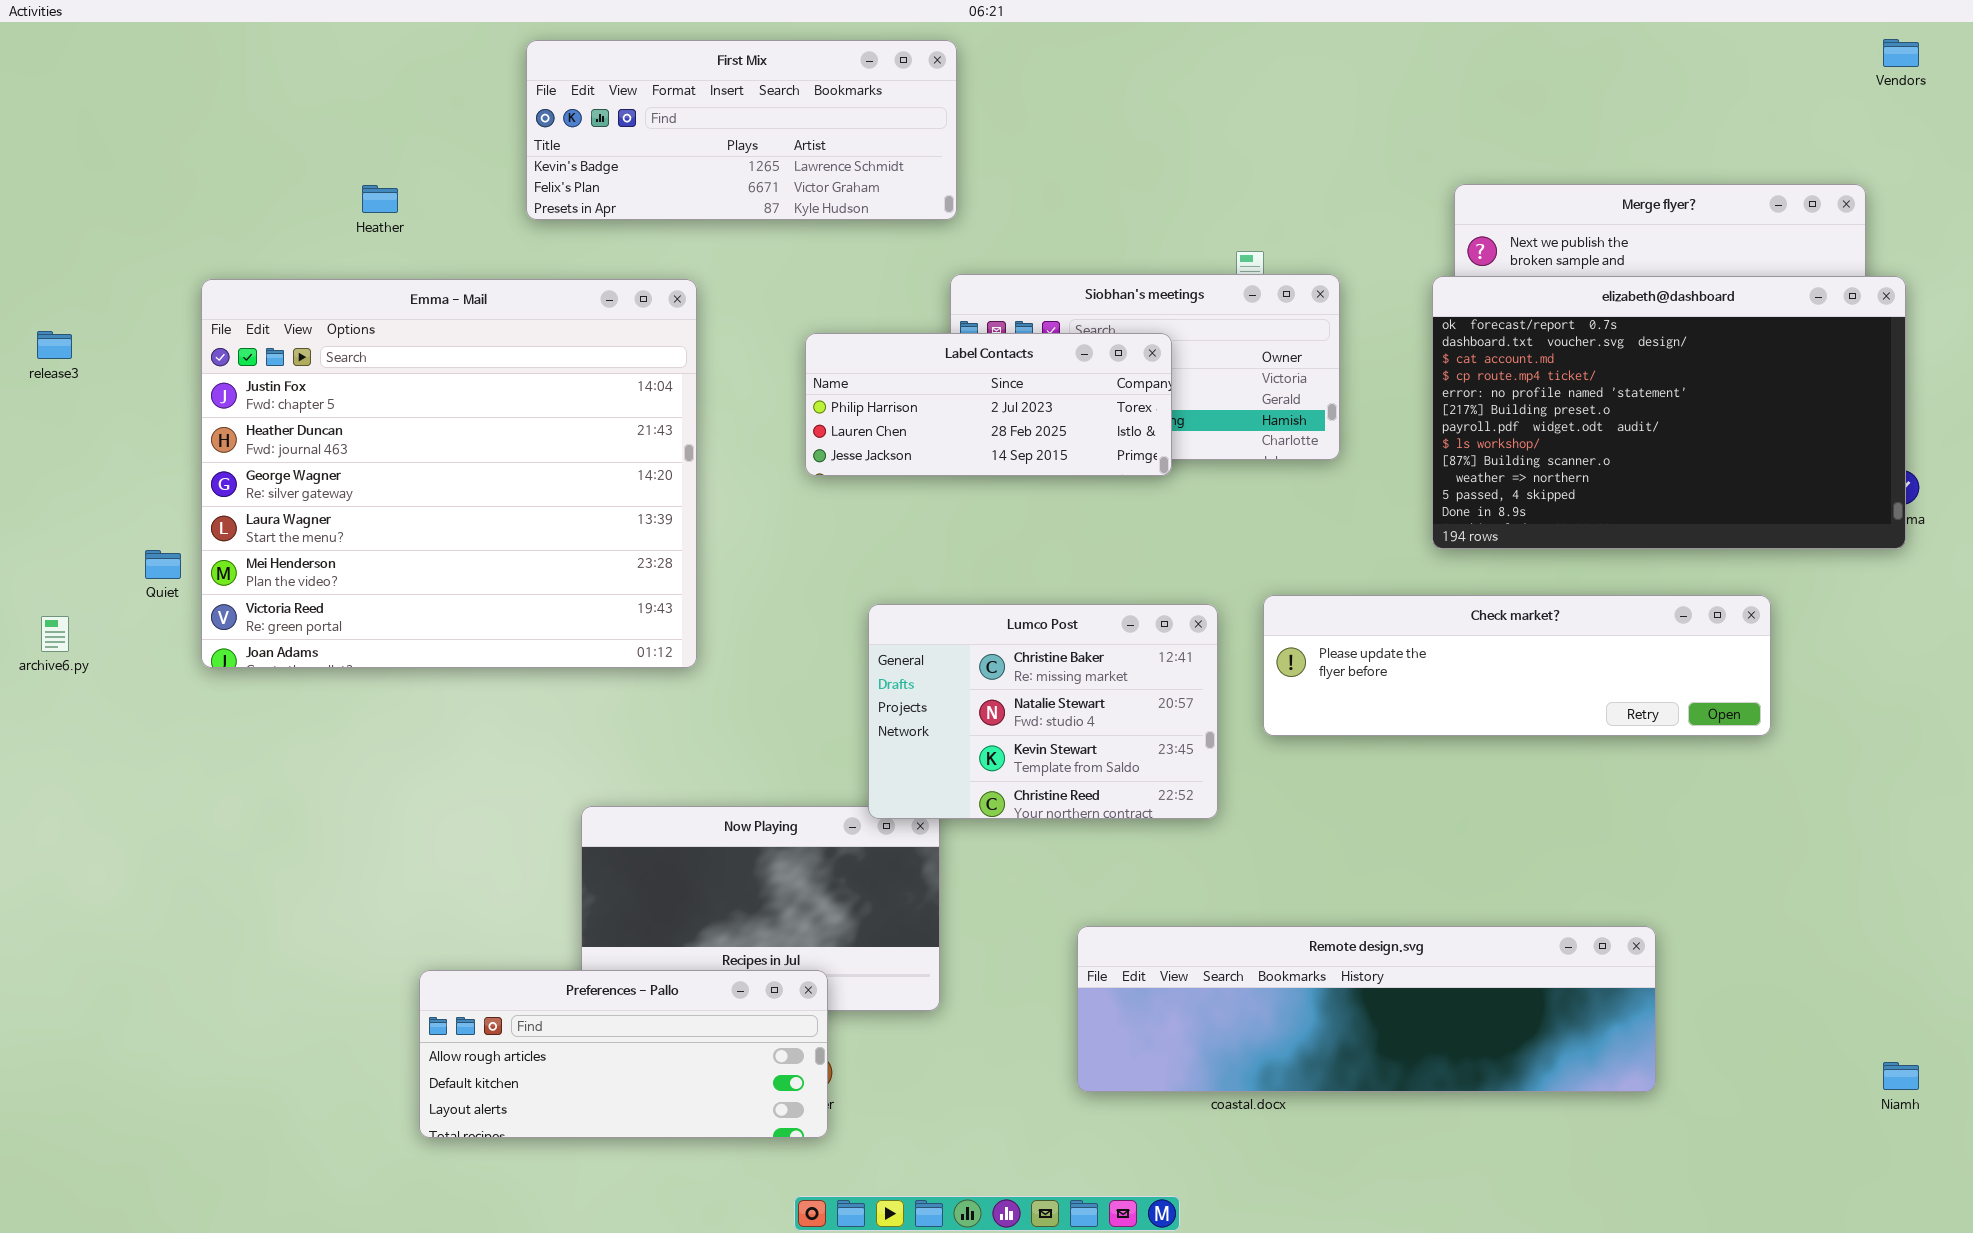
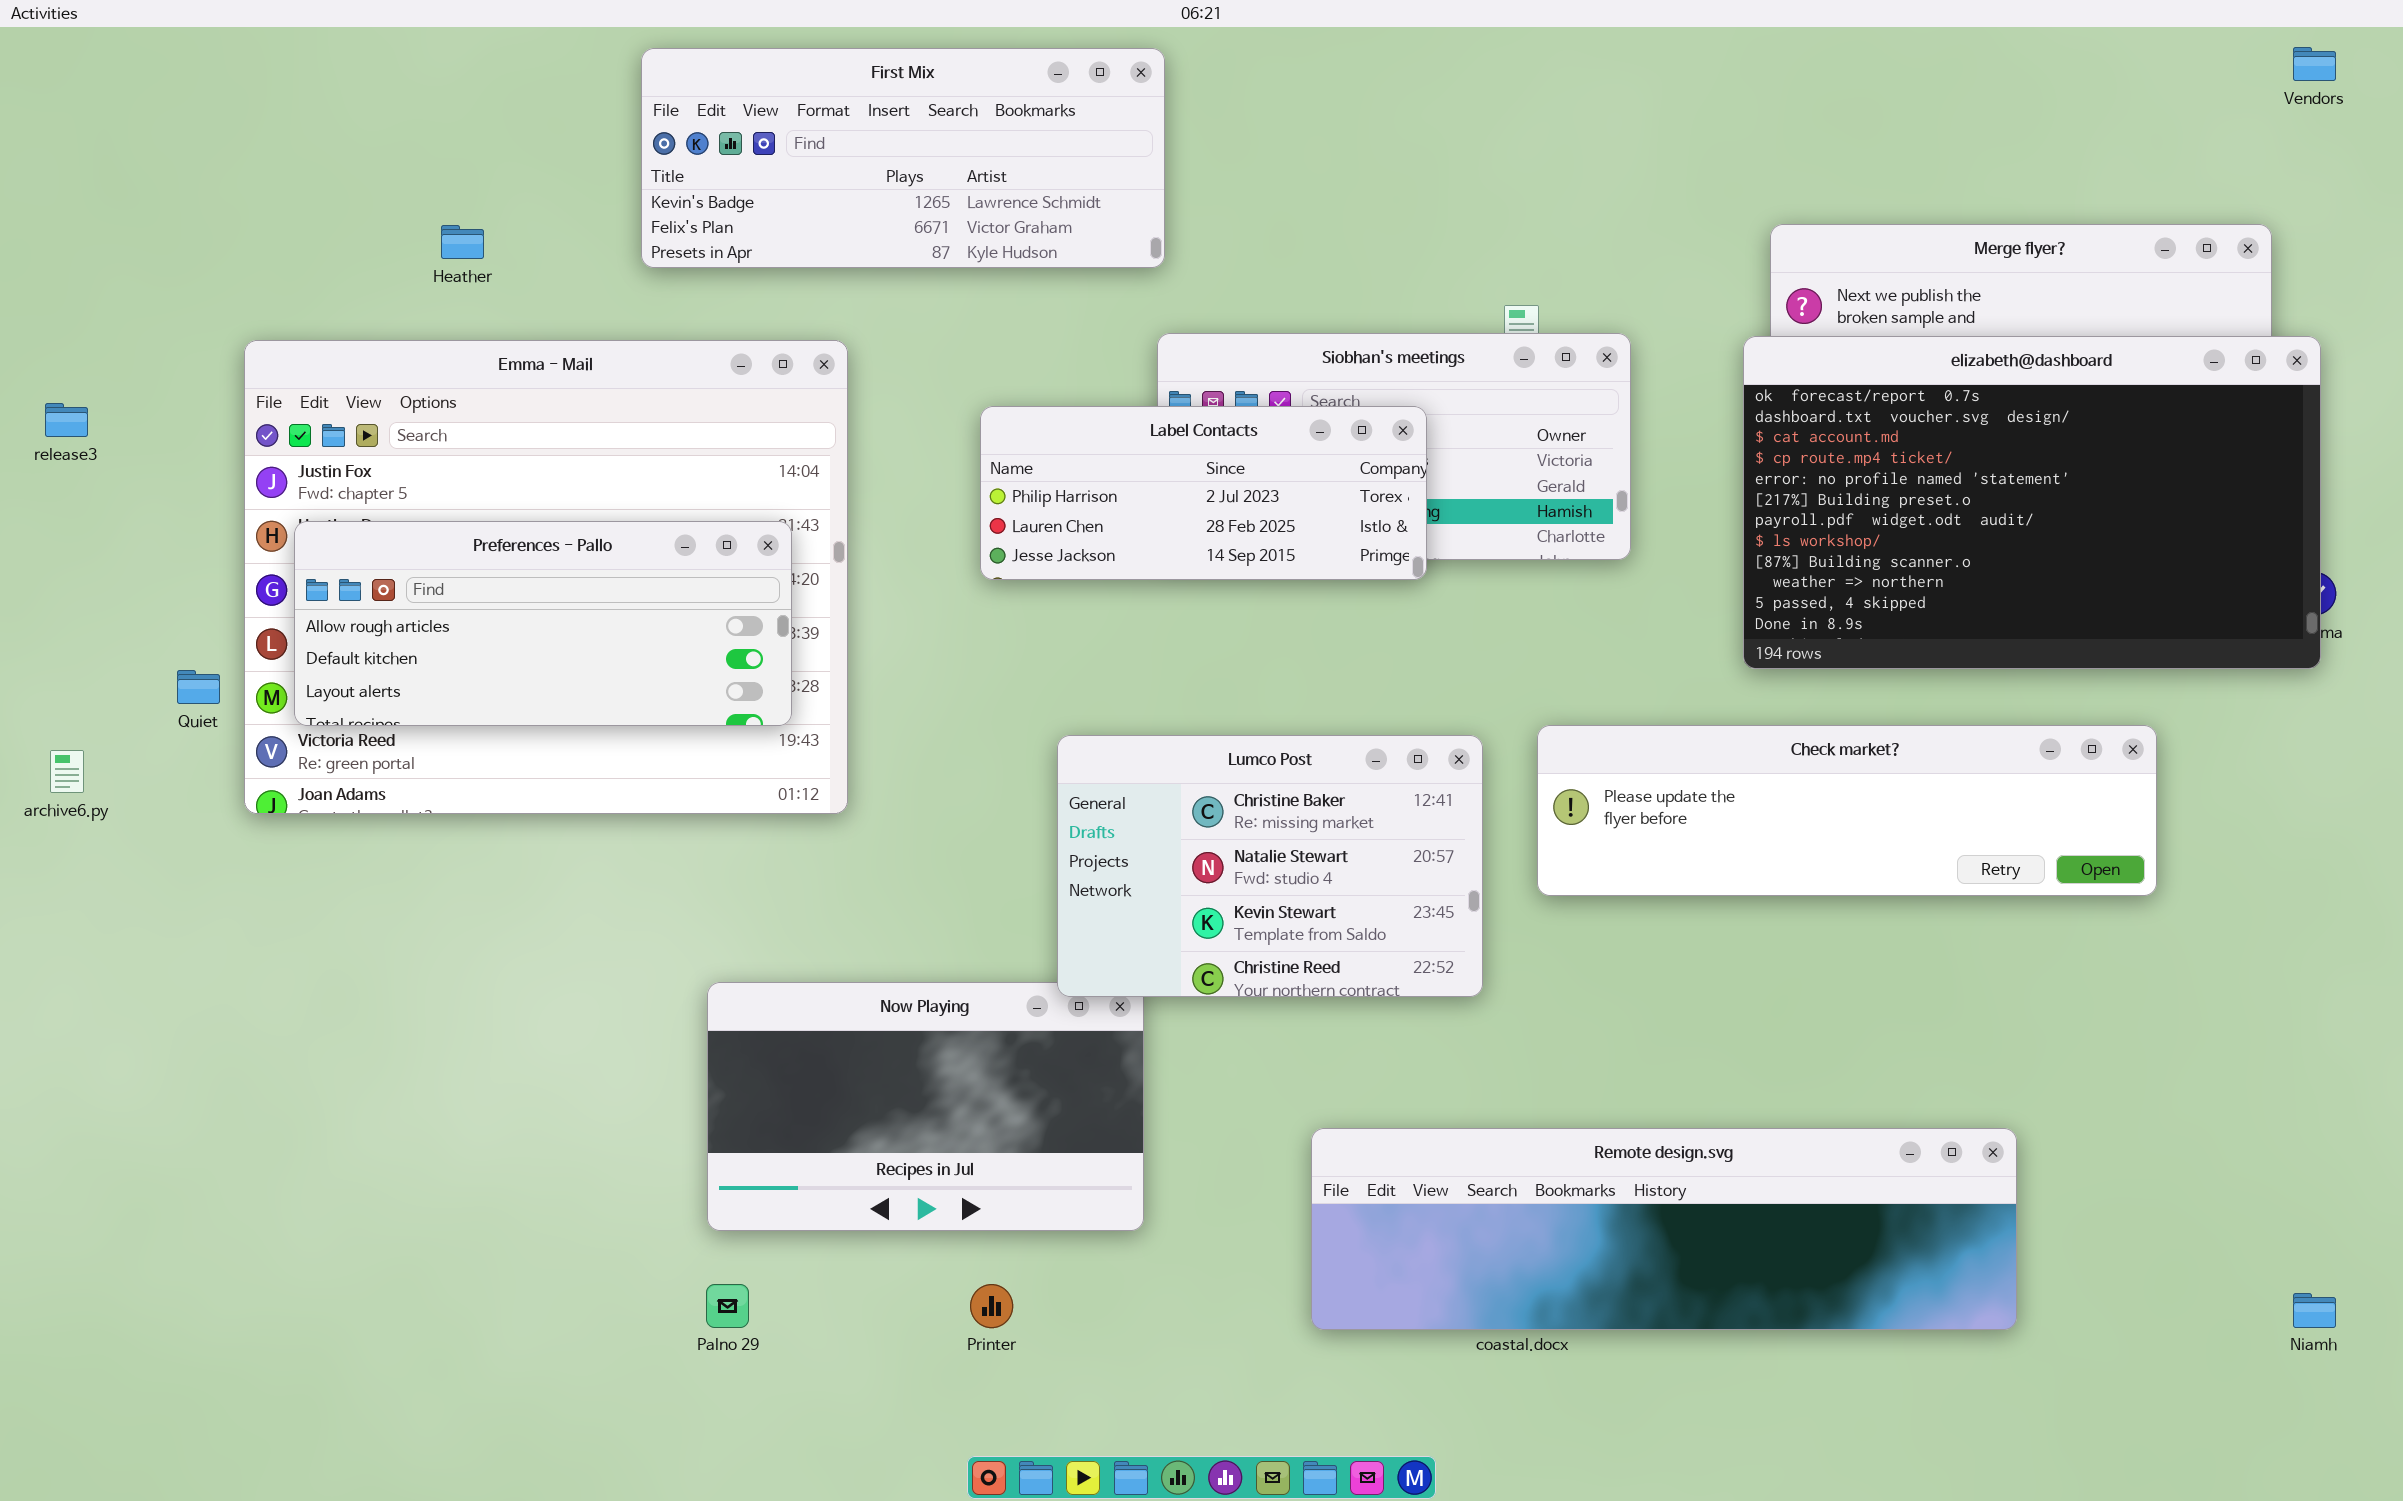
Preferences - Pallo: [419,970,828,1138] -> [294,521,792,726], moved

